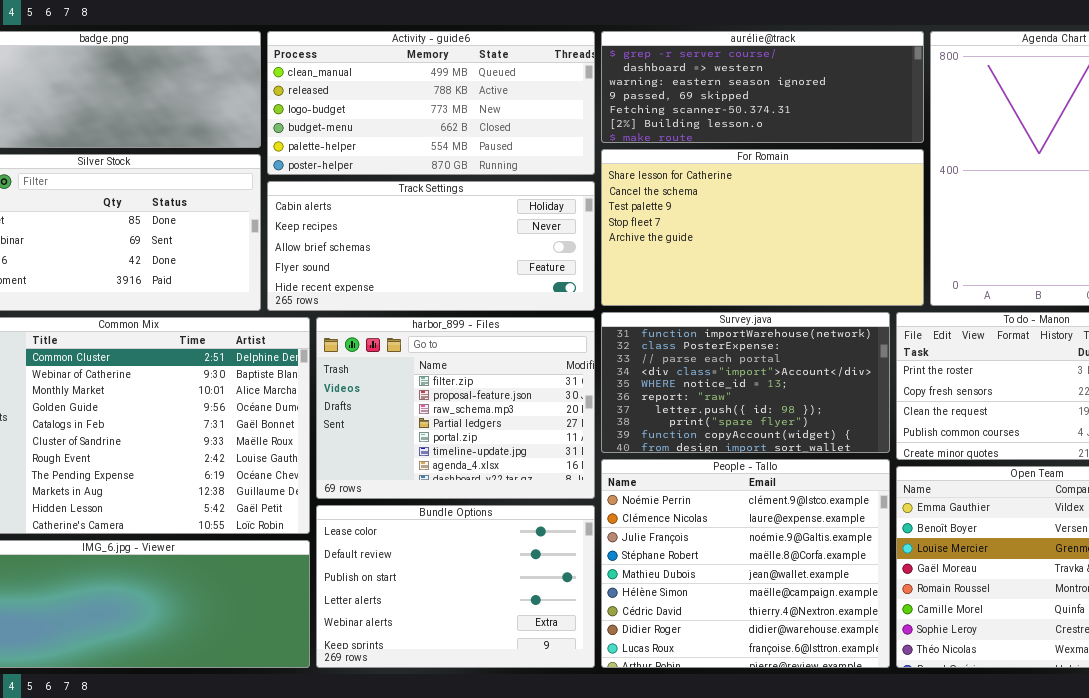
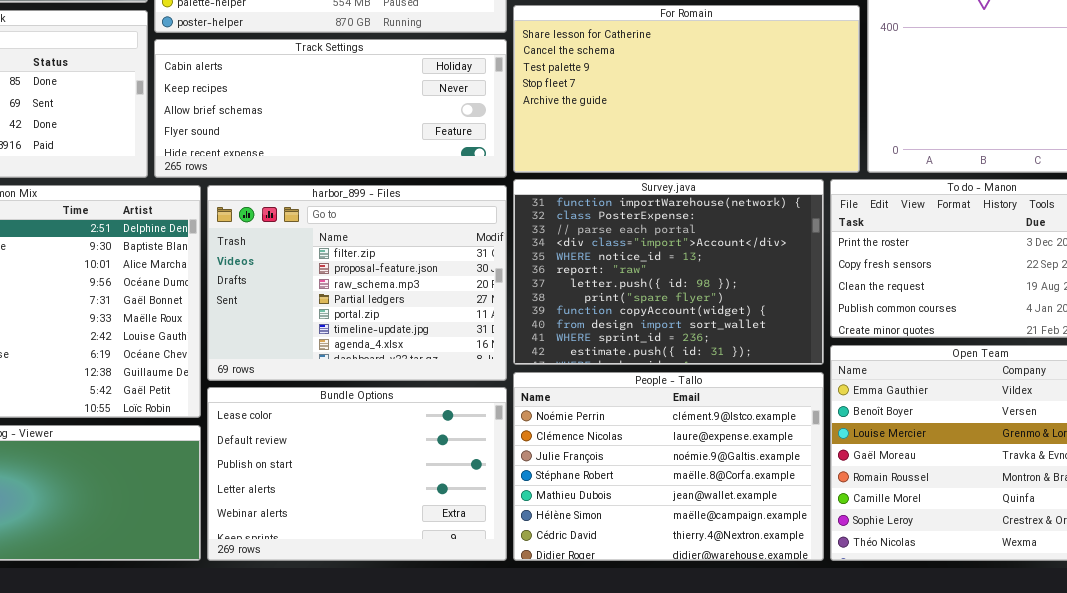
Survey.java: [601,312,890,453] -> [513,179,824,365], resized
People - Tallo: [601,459,890,668] -> [513,372,824,561], resized

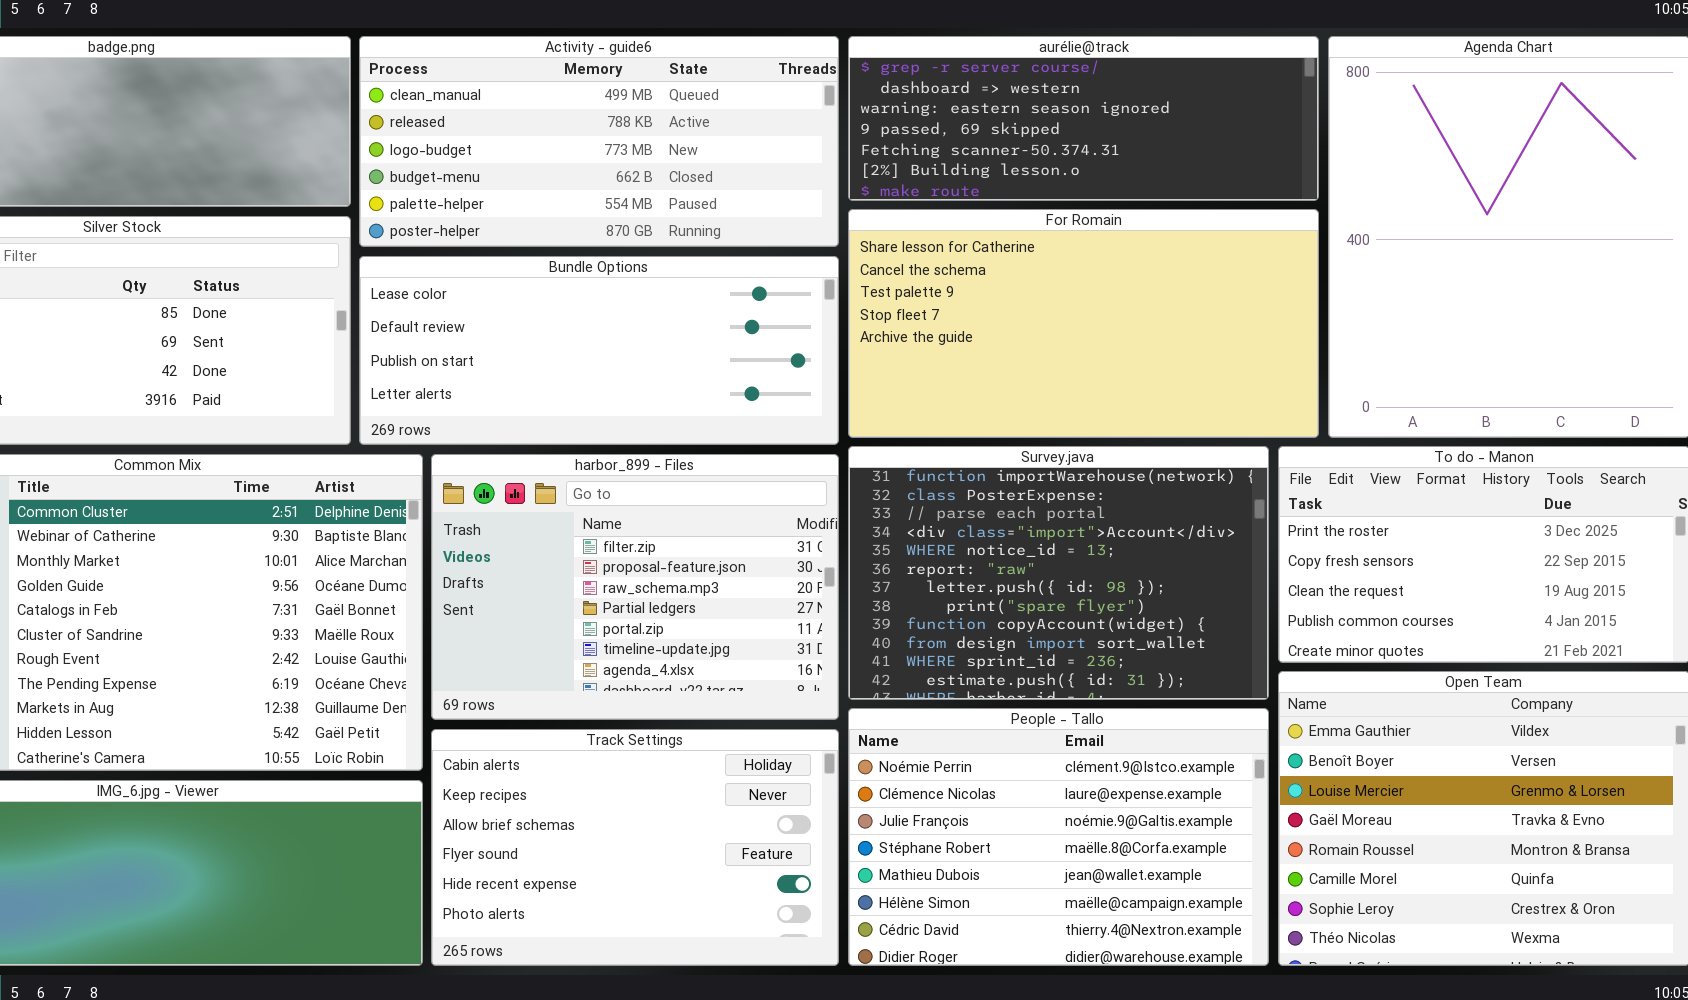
Track Settings: [154,39,507,178] -> [431,729,839,966], moved, resized
Bundle Options: [207,387,507,561] -> [359,256,839,445], moved, resized

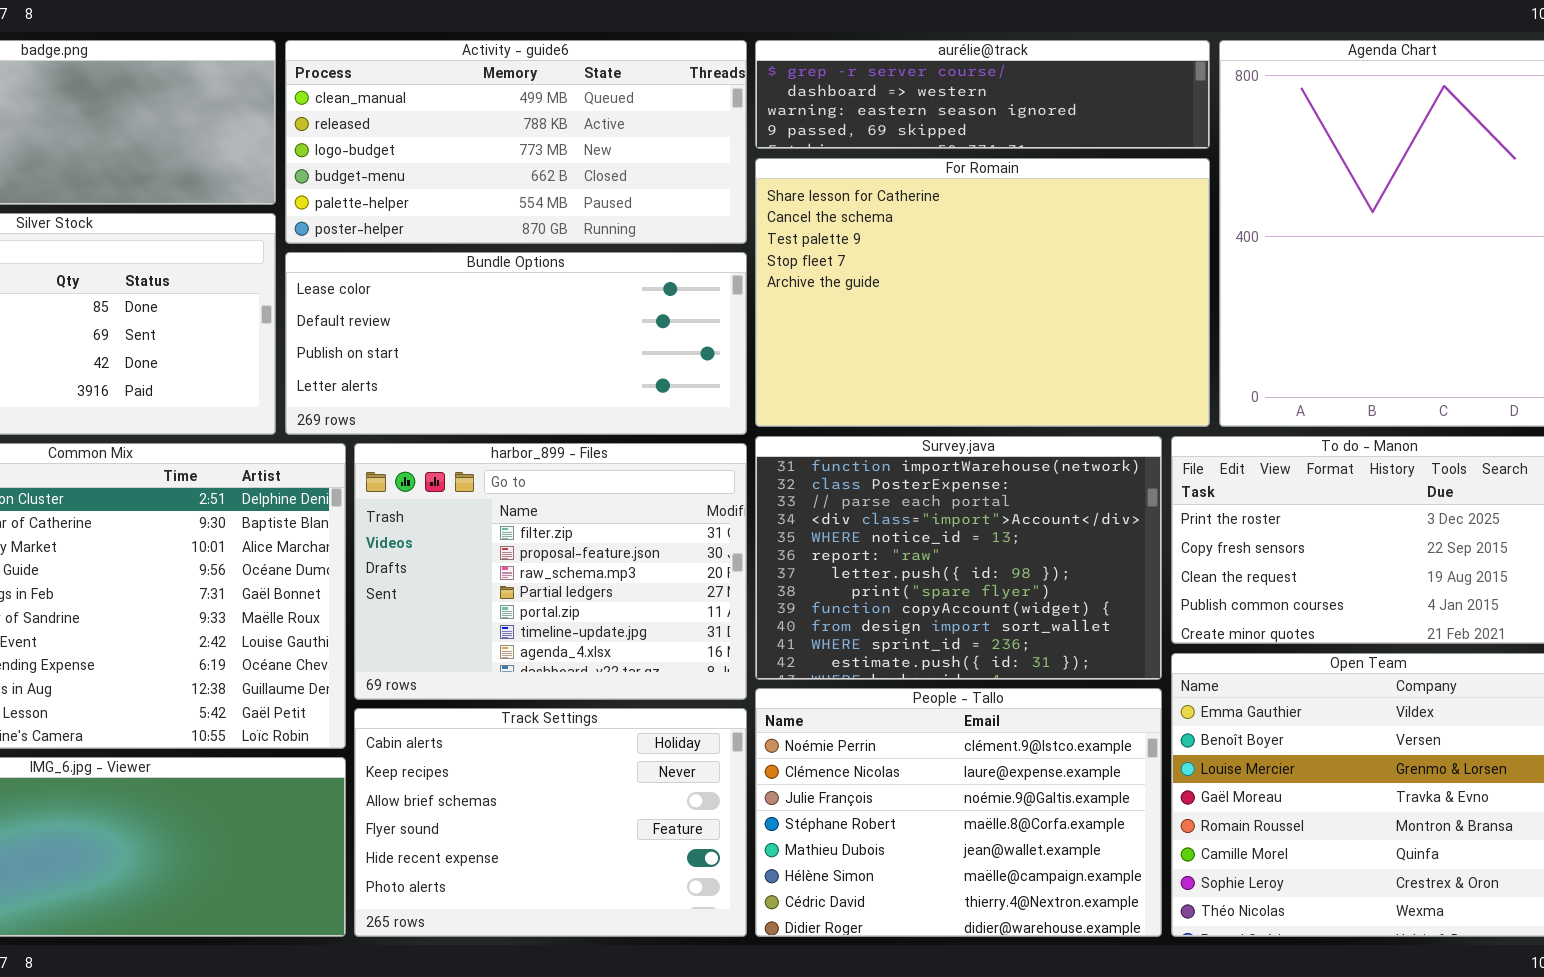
aurélie@track: [848,36,1319,201] -> [755,40,1210,149], resized
For Romain: [848,209,1319,438] -> [755,158,1210,427], resized

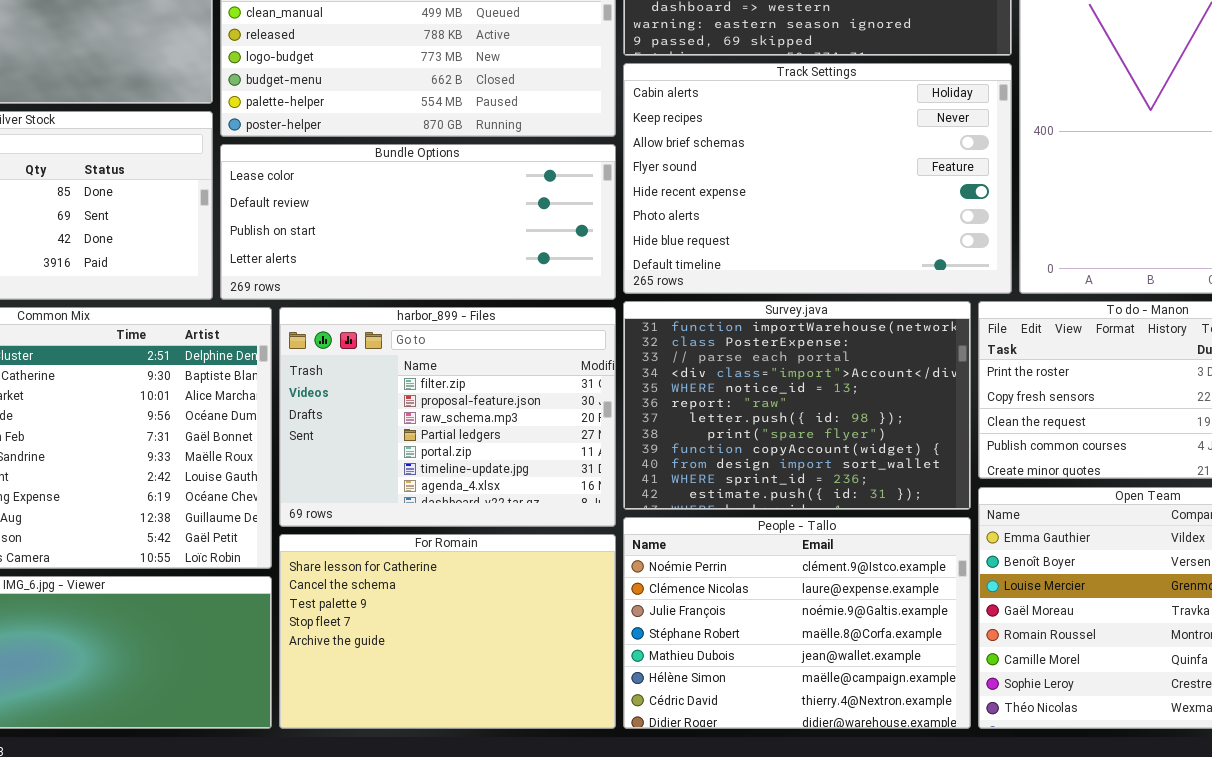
For Romain: [755,158,1210,427] -> [279,534,616,729], moved, resized
Track Settings: [354,708,747,937] -> [623,63,1012,294], moved, resized

